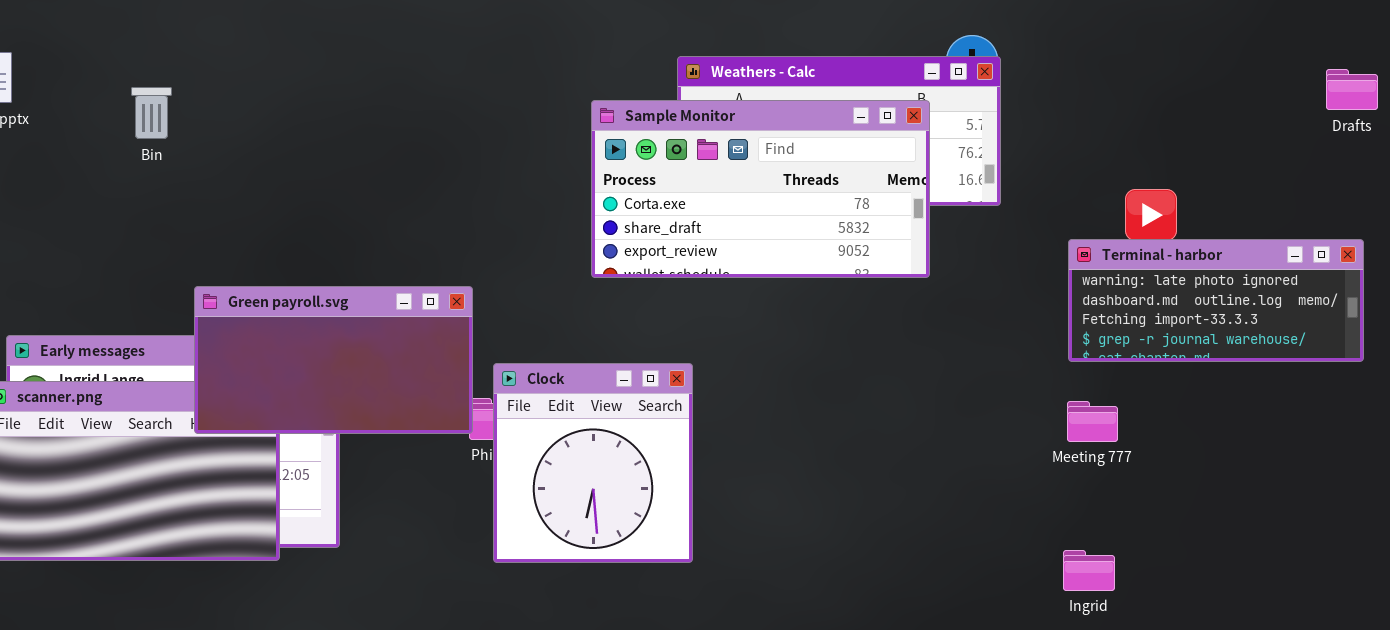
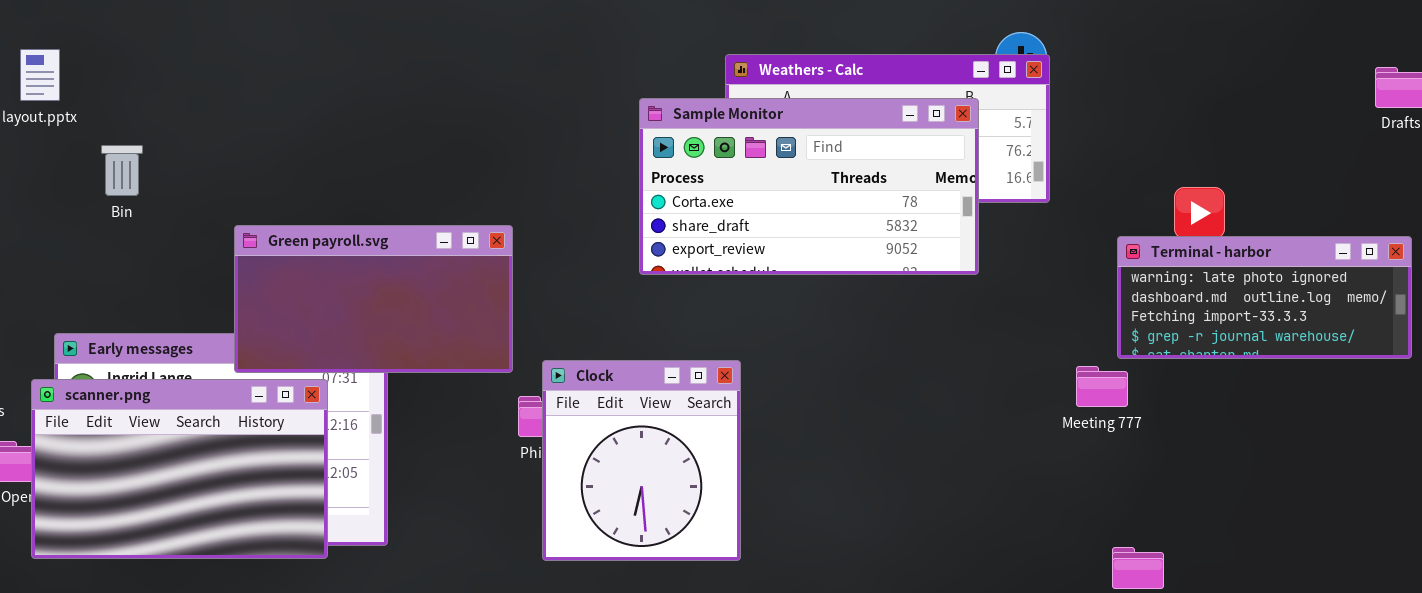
Bin: [131,87,172,139] -> [101,145,143,196], moved
Green payroll.svg: [194,286,473,434] -> [234,225,513,373], moved
Meeting 777: [1067,401,1118,442] -> [1076,366,1128,407], moved

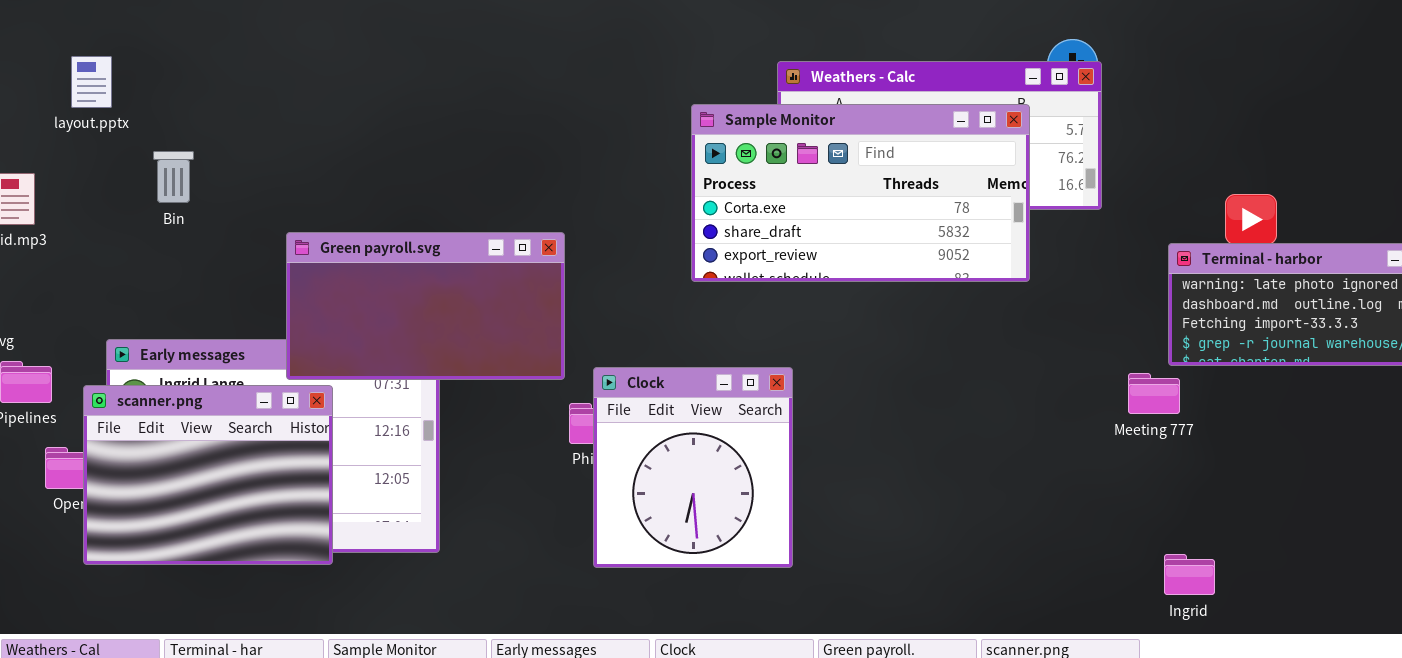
scanner.png: [31,379,328,559] -> [83,385,333,565], resized

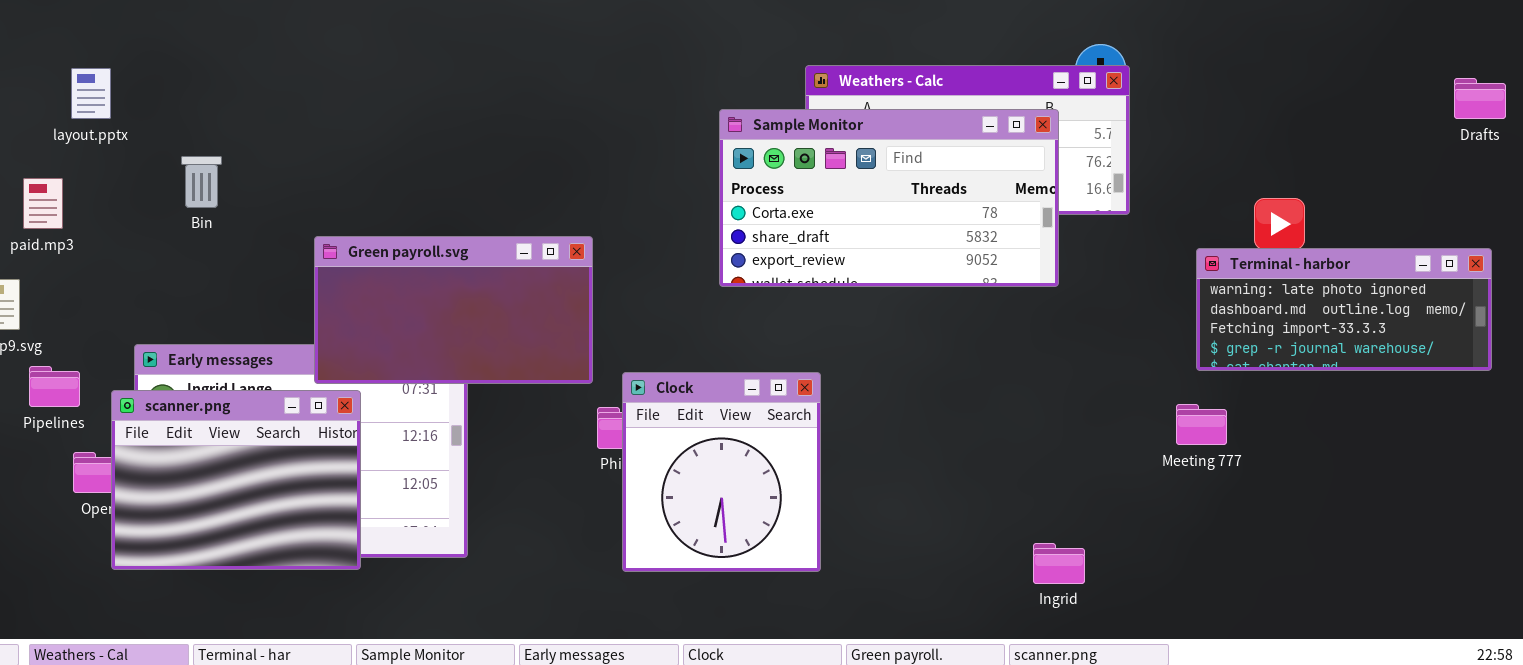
layout.pptx: [71,56,112,108] -> [71,68,111,119], moved
Meeting 777: [1128,373,1180,414] -> [1176,404,1227,445], moved
Ingrid: [1164,554,1215,595] -> [1033,543,1085,584], moved

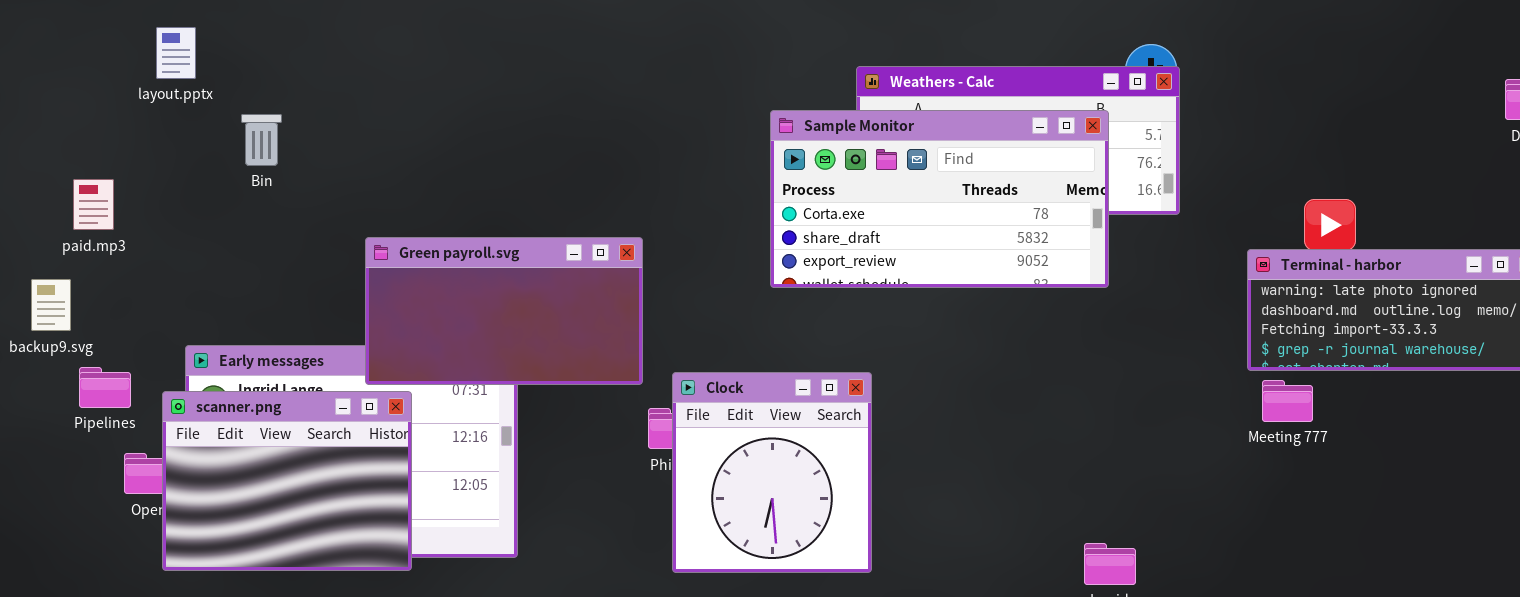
layout.pptx: [71,68,111,119] -> [156,27,196,79], moved
Bin: [181,156,222,208] -> [241,114,282,166], moved
Meeting 777: [1176,404,1227,445] -> [1262,380,1313,422], moved

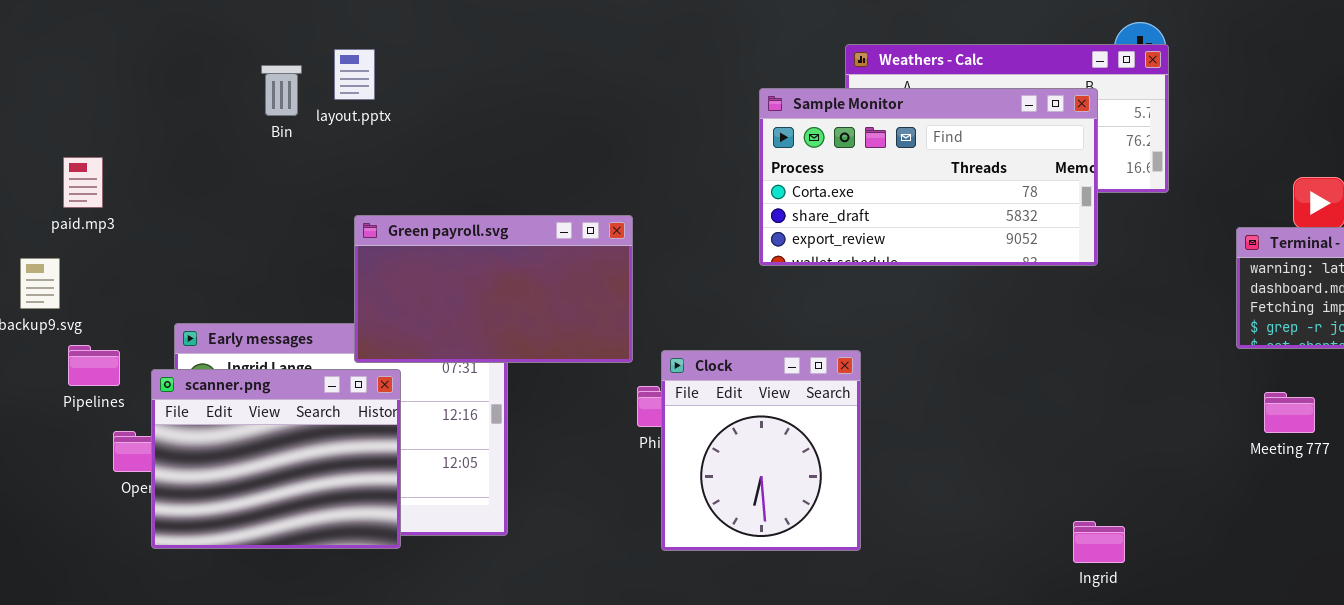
layout.pptx: [156,27,196,79] -> [334,49,375,100], moved
Bin: [241,114,282,166] -> [261,65,302,116], moved
Meeting 777: [1262,380,1313,422] -> [1264,392,1315,433], moved

